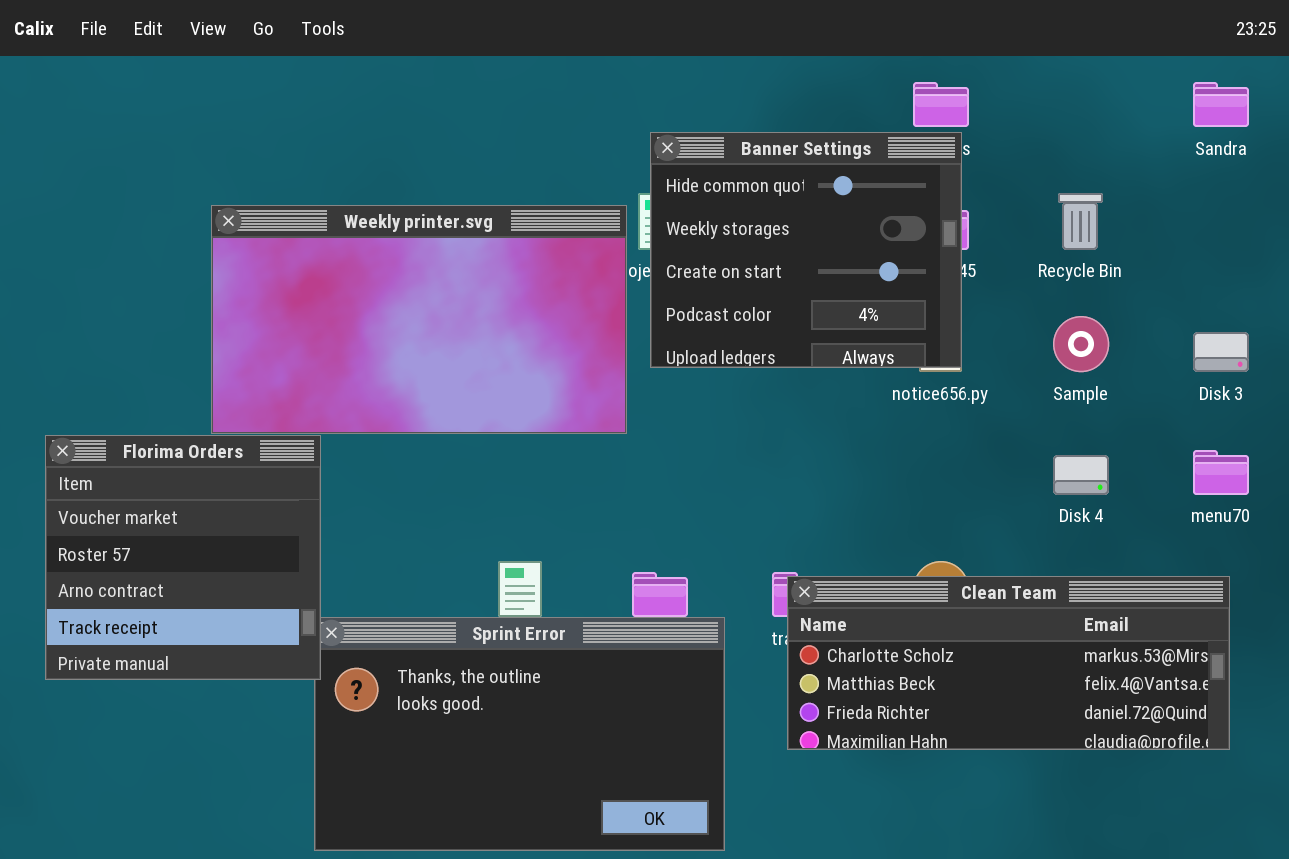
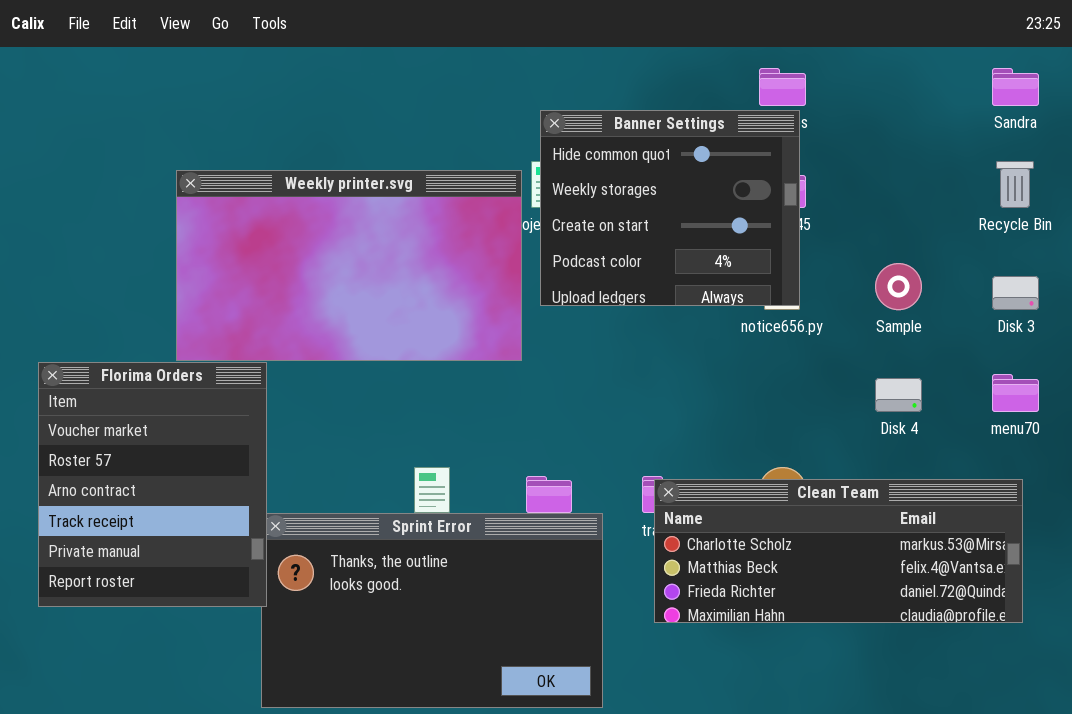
Recycle Bin: [1058,193,1103,250] -> [996,161,1034,208], moved
Florima Orders: [45,435,321,680] -> [38,362,267,607], resized

